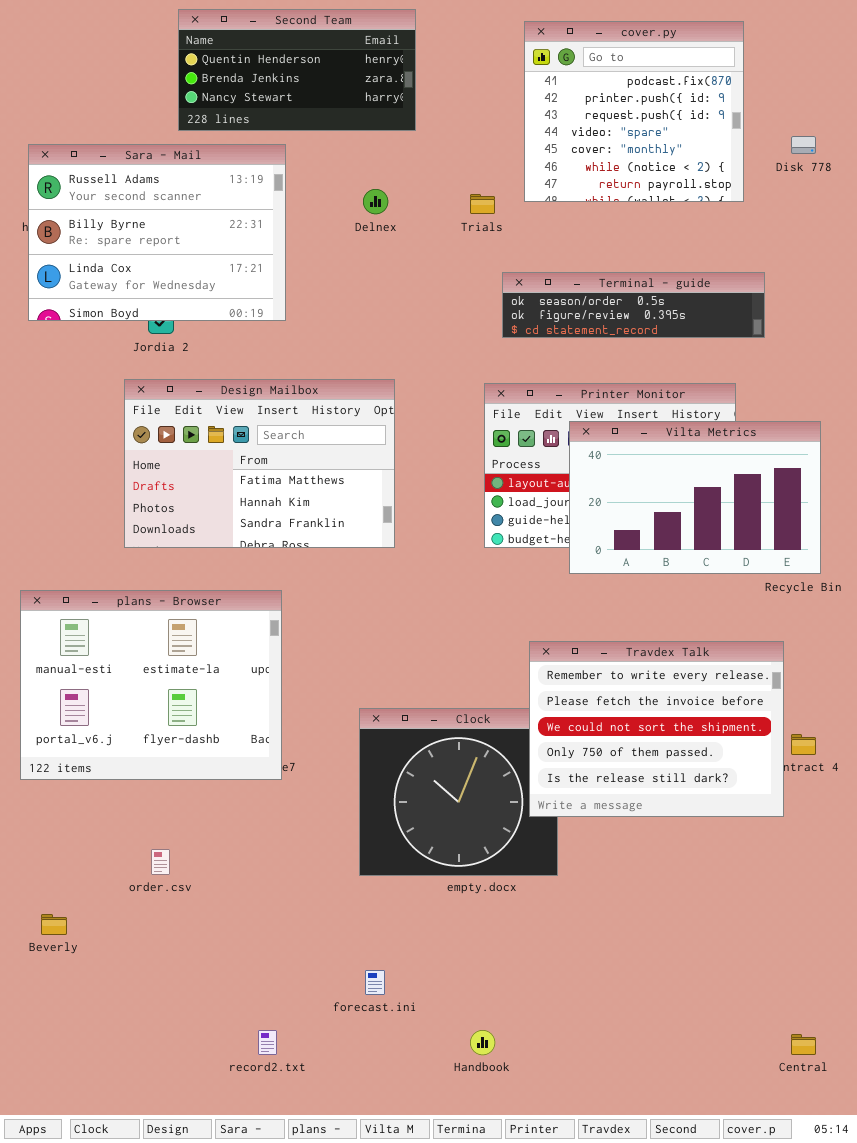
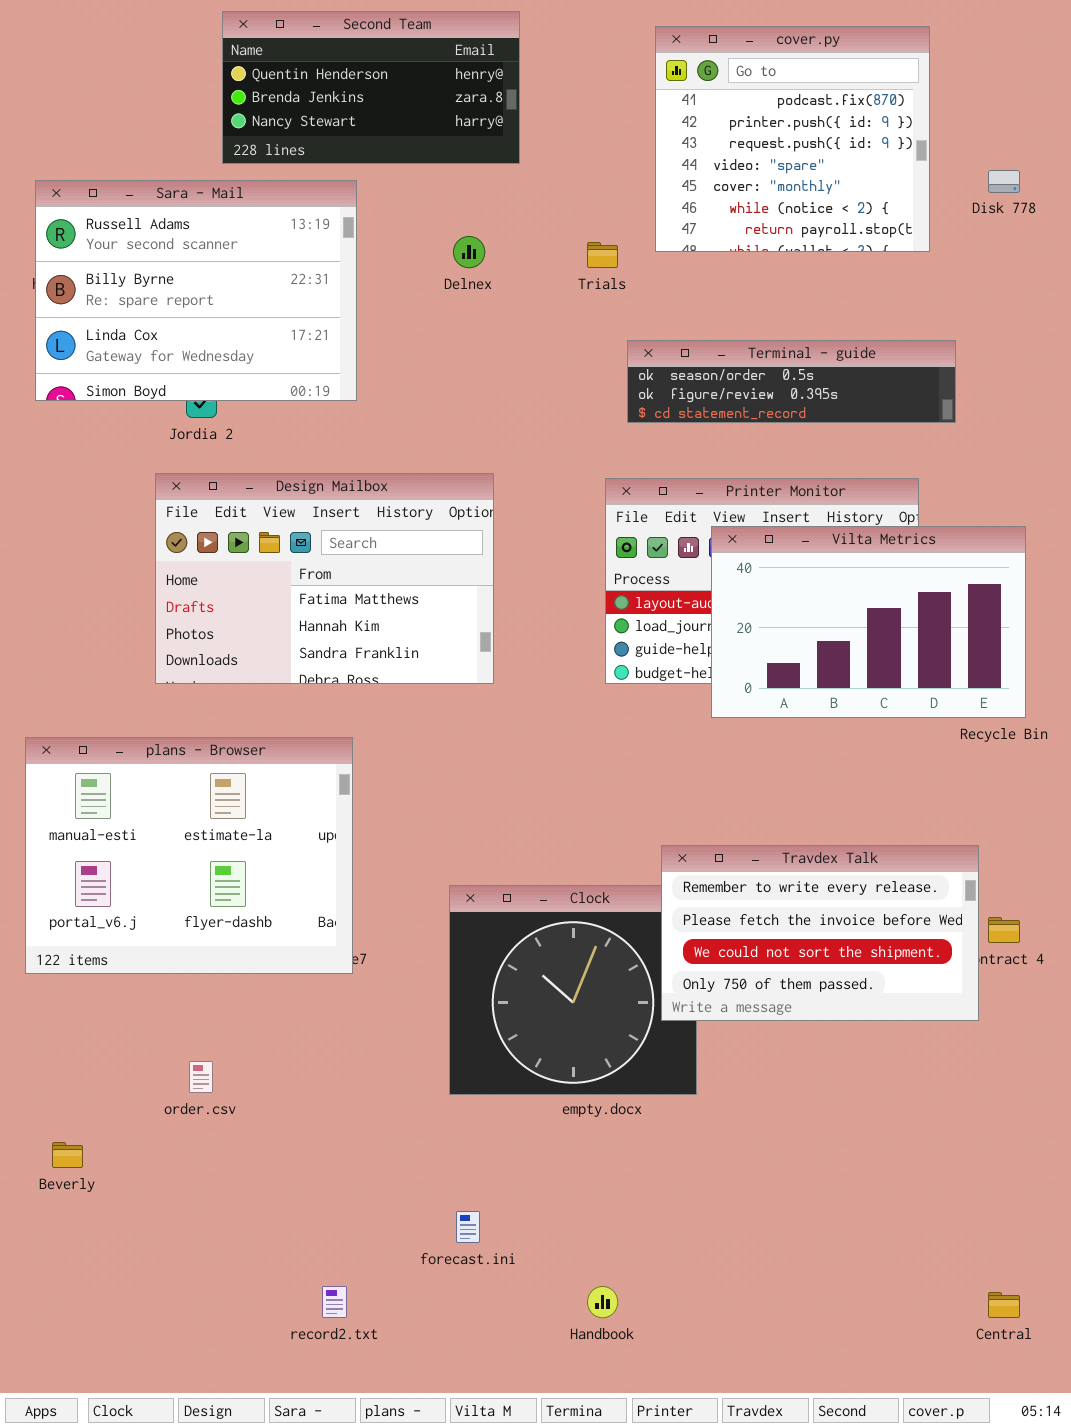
Travdex Talk: [529,641,784,817] -> [661,845,979,1021], resized

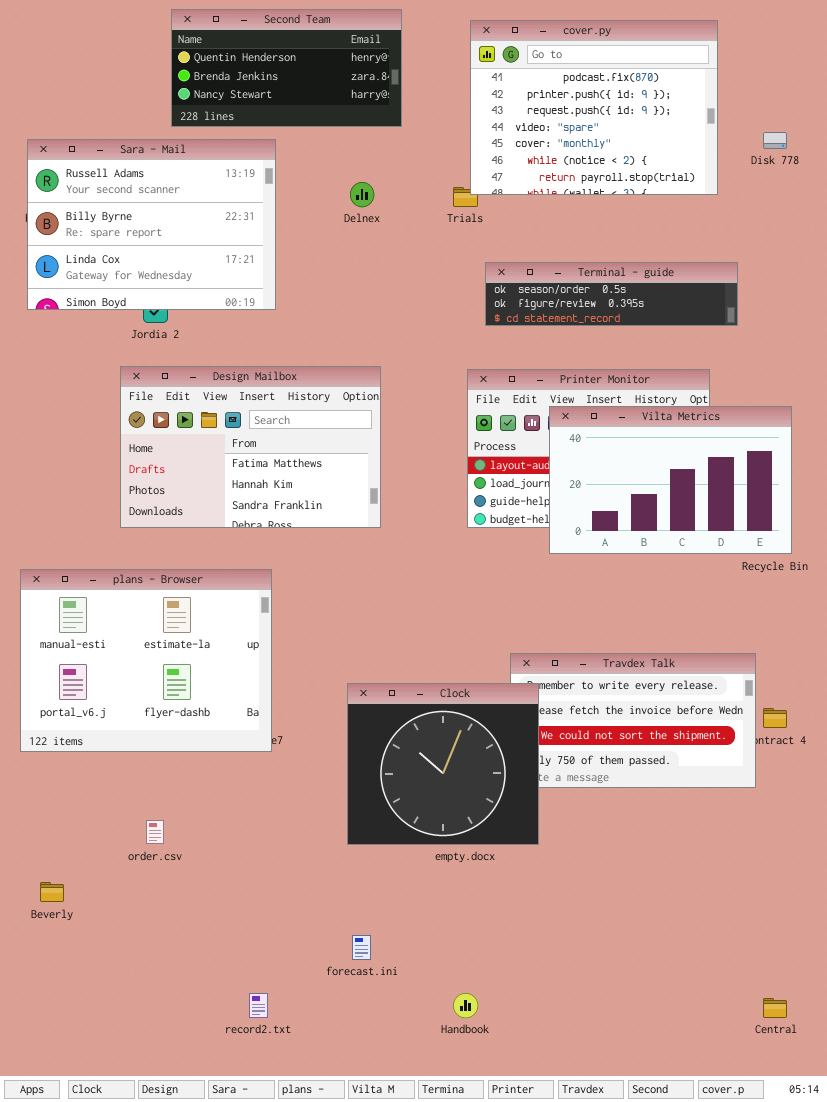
cover.py: [655,26,930,252] -> [470,20,718,195], resized
Clock: [449,885,697,1095] -> [347,683,539,845], raised

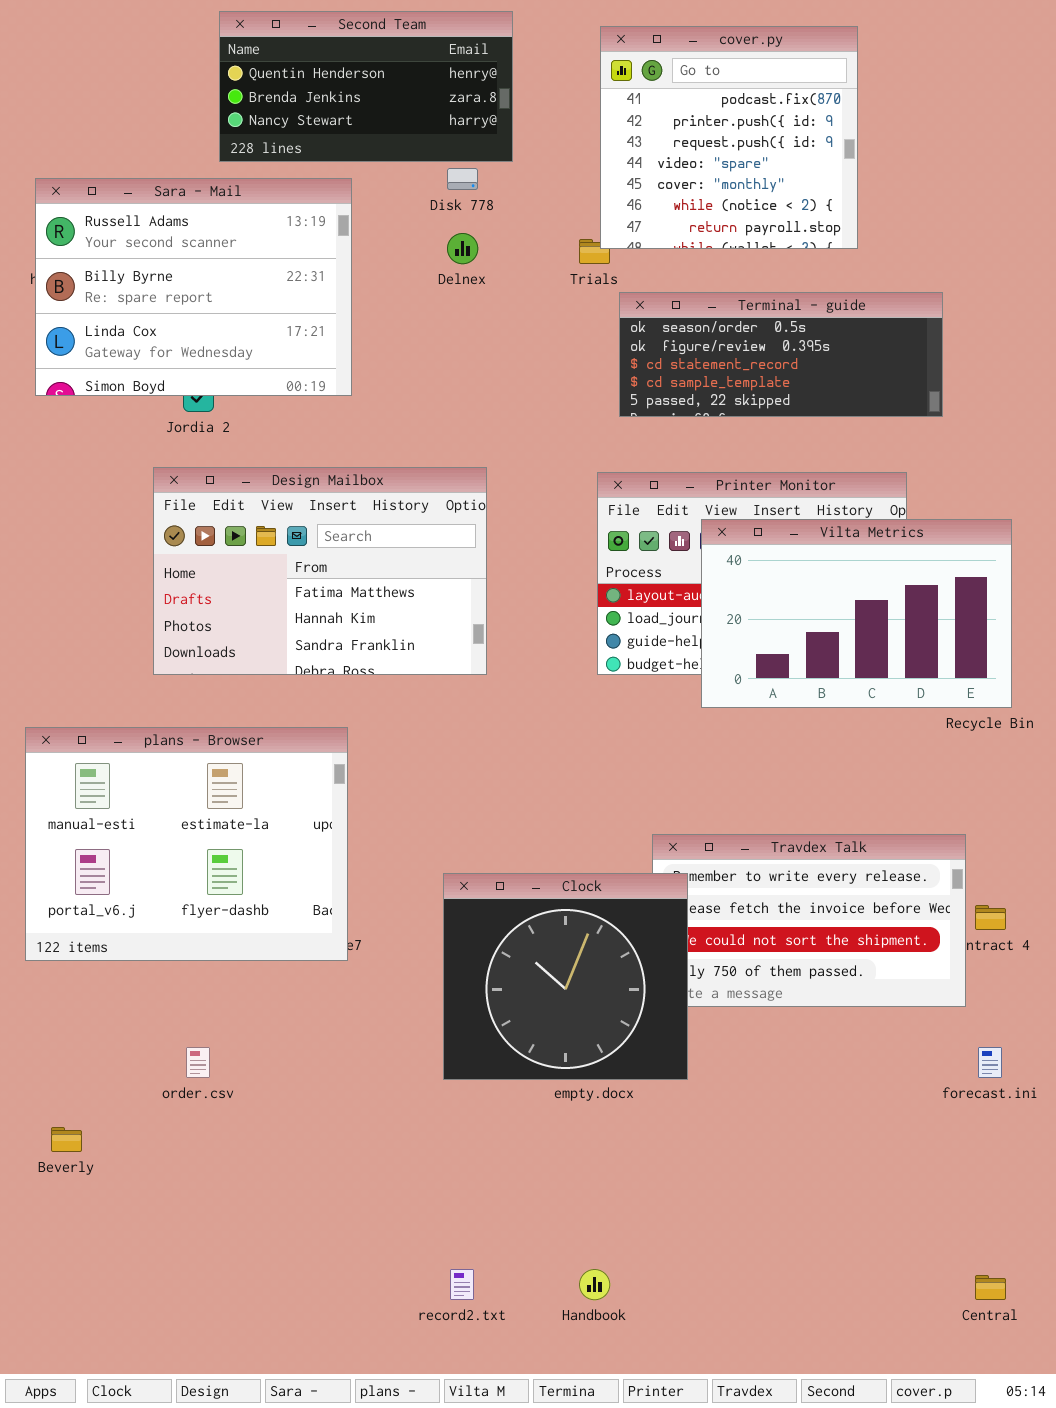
cover.py: [470,20,718,195] -> [600,26,858,249], resized
Disk 778: [763,132,787,149] -> [447,168,478,190], moved
Terminal - guide: [485,262,738,326] -> [619,292,943,417], resized
forecast.ini: [352,935,371,960] -> [978,1047,1002,1078], moved
record2.txt: [249,993,268,1018] -> [450,1269,474,1300], moved

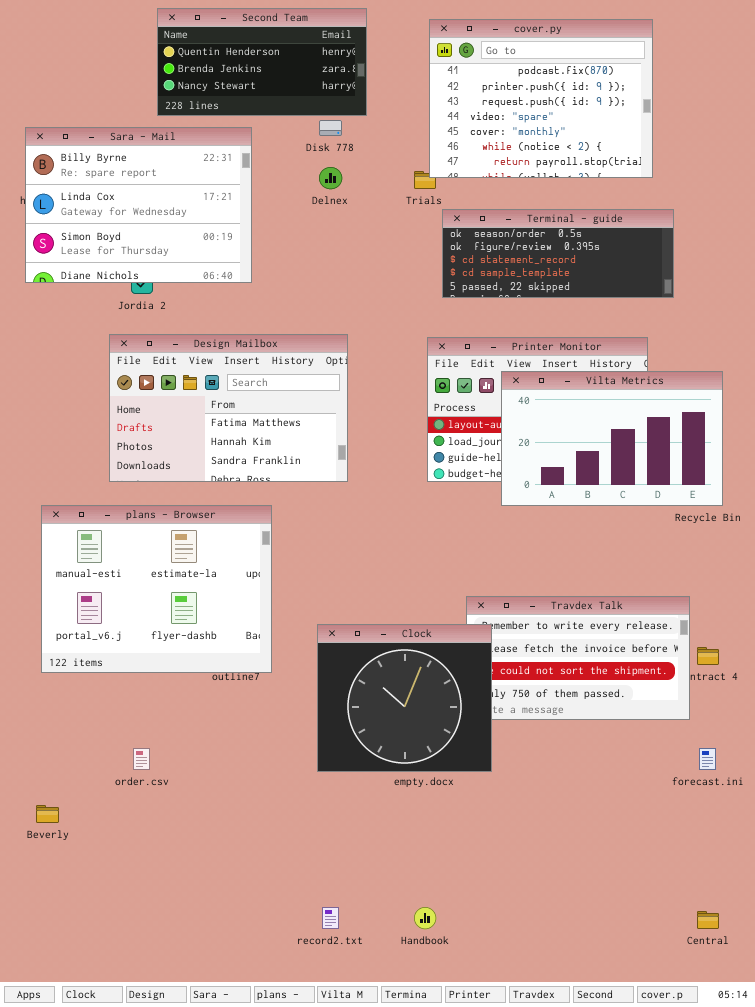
cover.py: [600,26,858,249] -> [429,19,653,178], resized
Sara - Mail: [35,178,352,396] -> [25,127,252,283], scrolled down 1 row
plans - Browser: [25,727,348,961] -> [41,505,272,673], moved

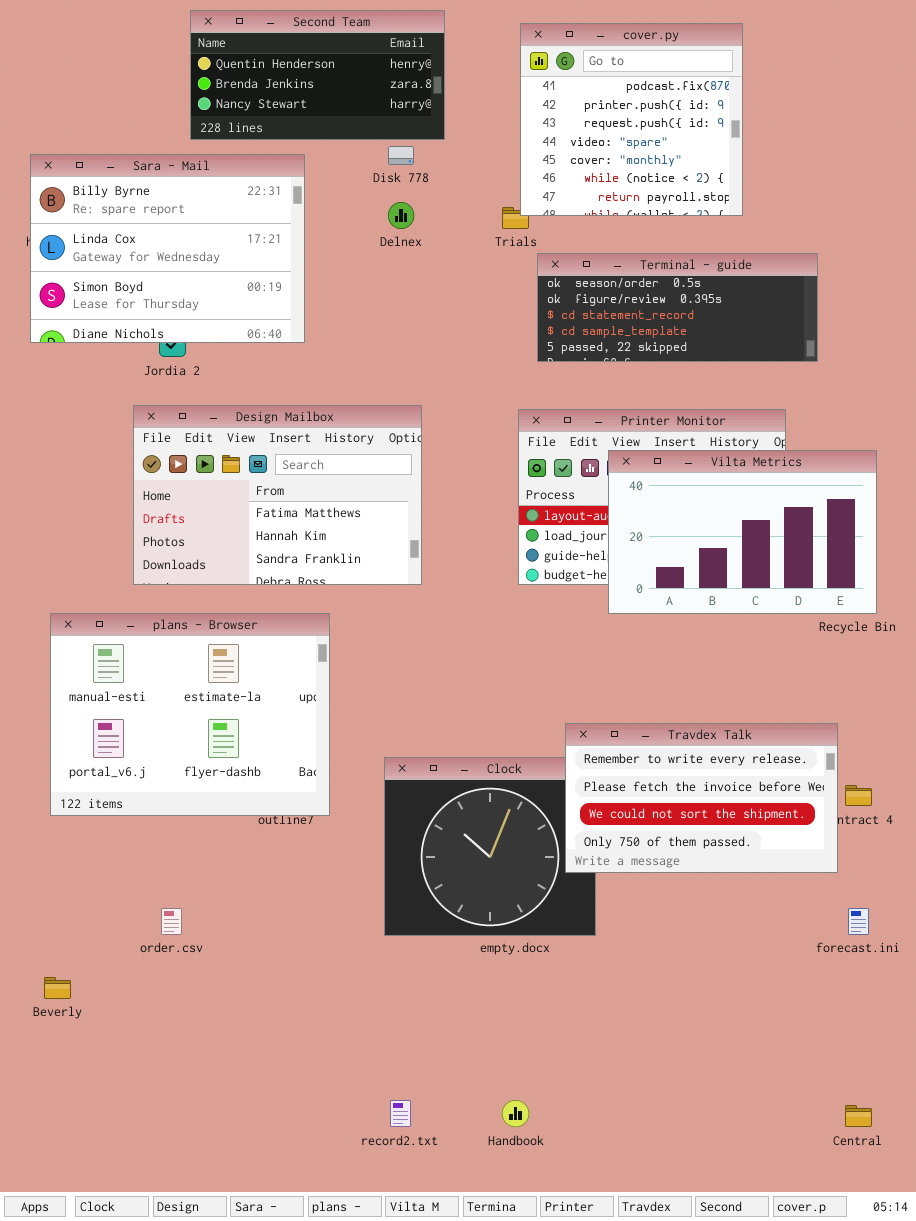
cover.py: [429,19,653,178] -> [520,23,743,216], resized
Travdex Talk: [466,596,690,720] -> [565,723,838,873], raised

